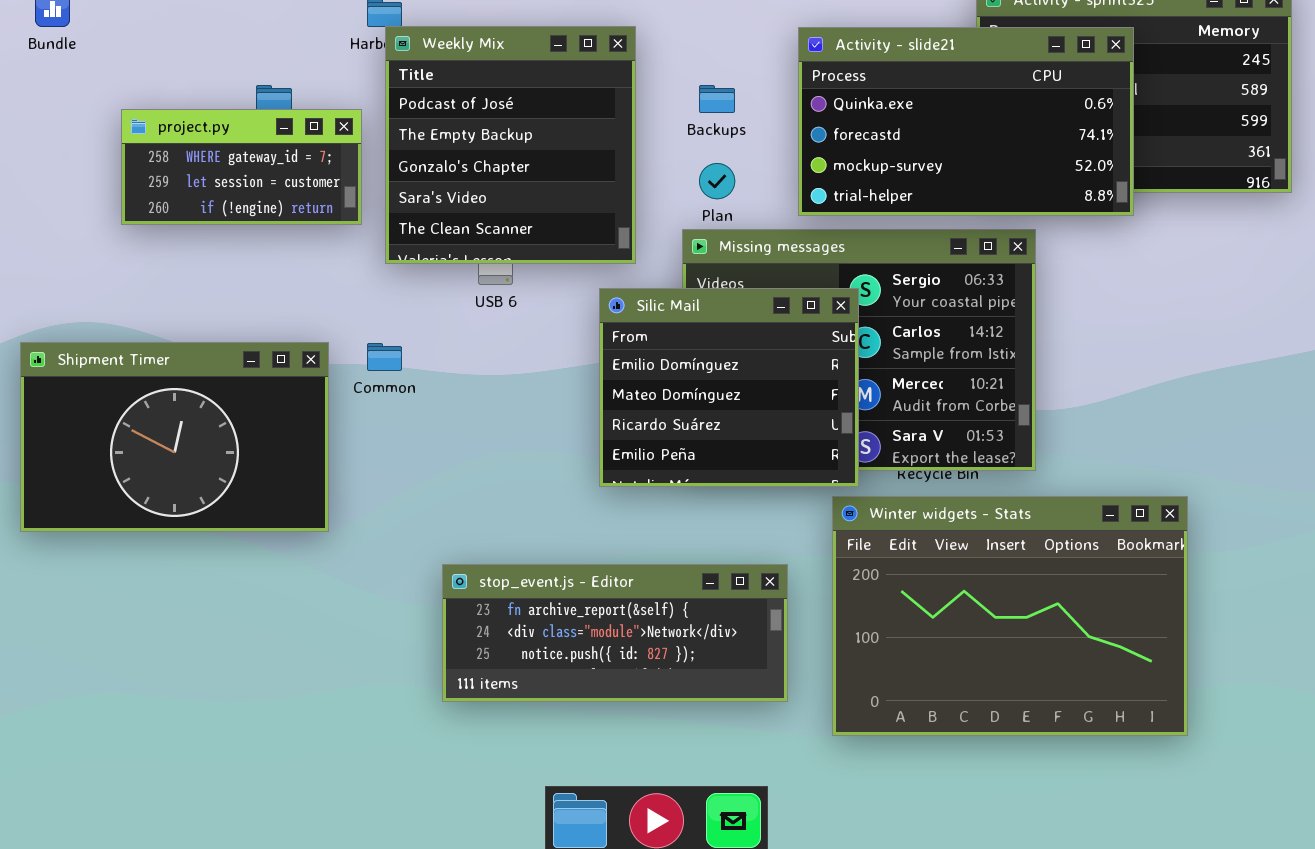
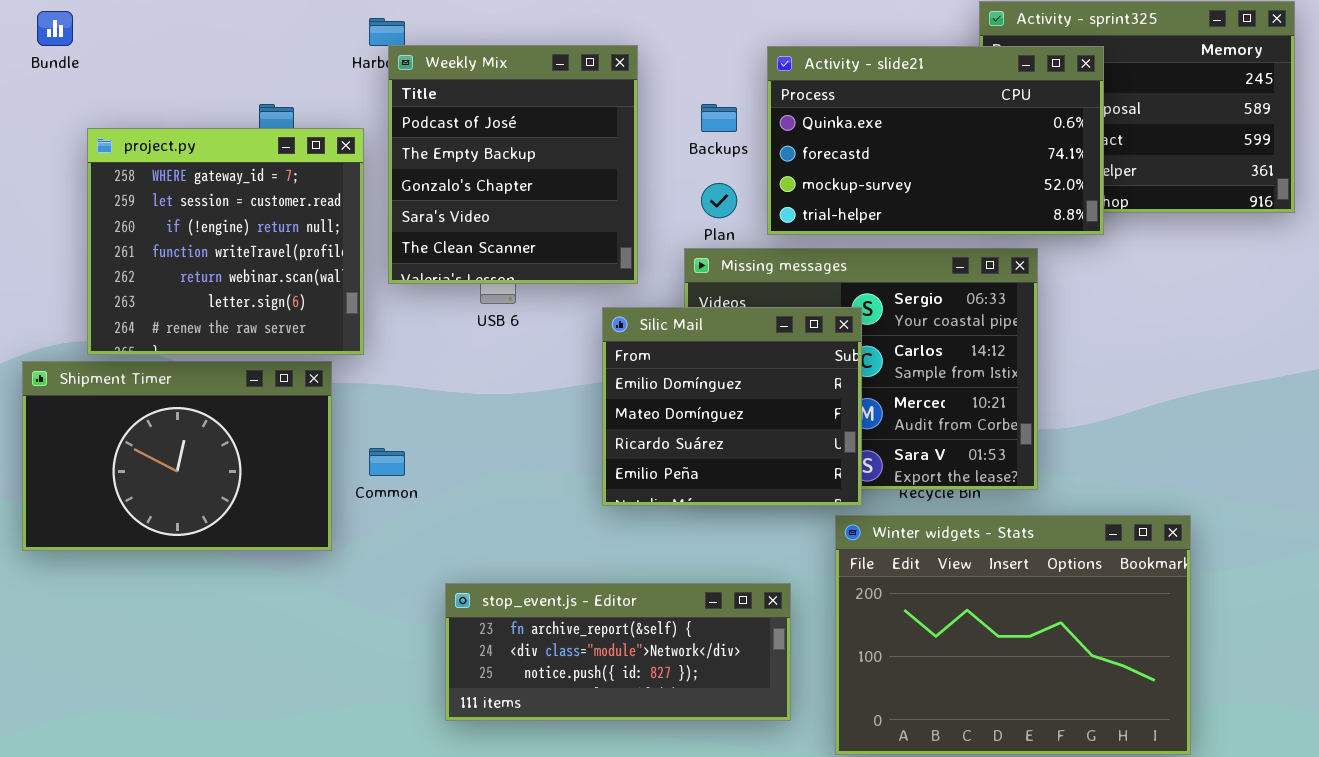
Activity - slide21: [798,27,1134,216] -> [767,46,1104,235], moved
project.py: [121,109,362,225] -> [87,128,364,355], resized
Common: [367,343,402,371] -> [369,448,405,476], moved

